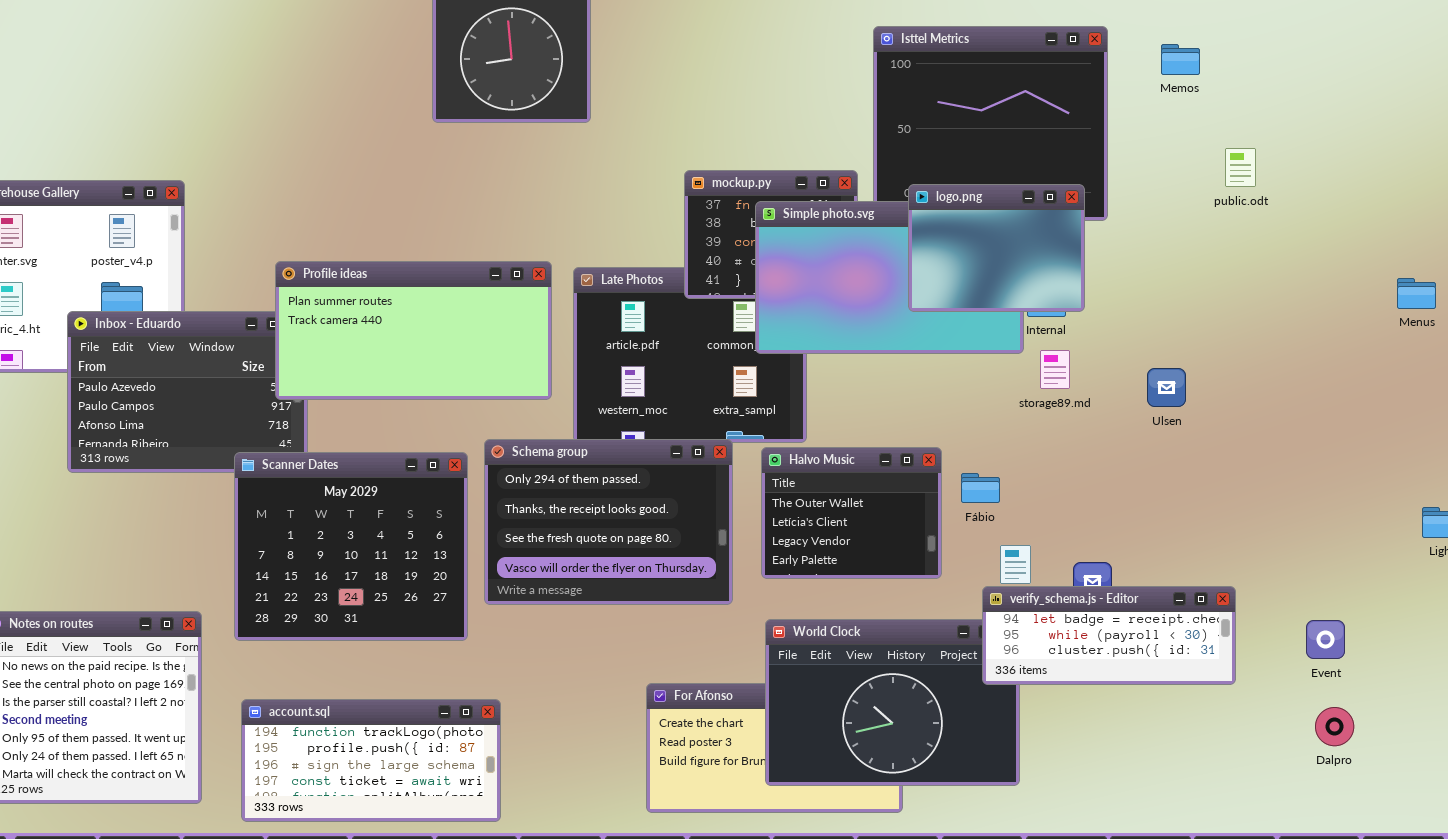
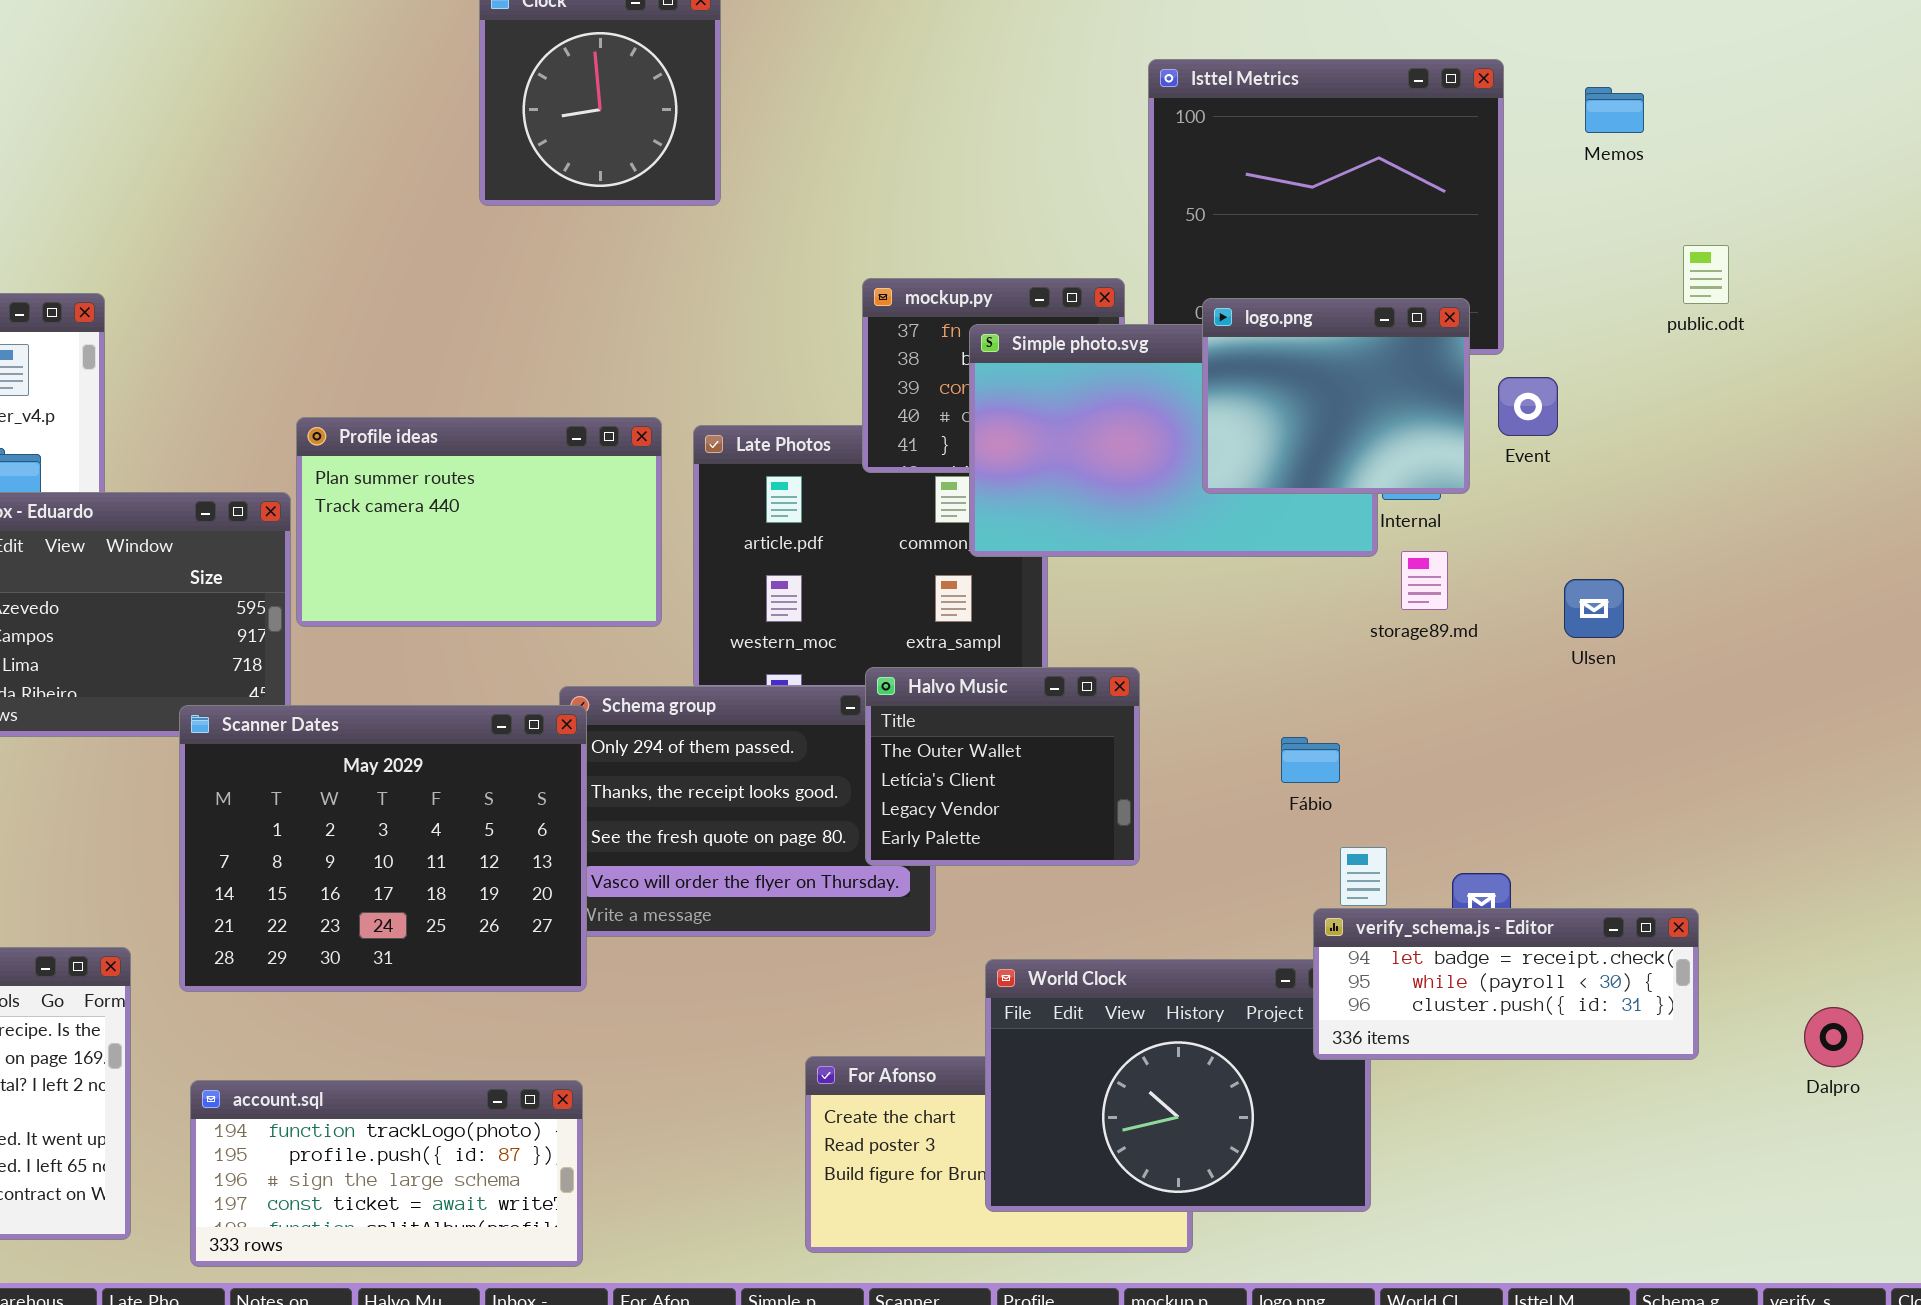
Profile ideas: [275,261,552,400] -> [296,417,662,627], resized
Halvo Music: [761,447,942,579] -> [865,667,1140,866], moved
Scanner Dates: [234,452,468,641] -> [179,705,587,992], resized
Event: [1306,620,1345,659] -> [1498,377,1558,436], moved
Dalpro: [1315,707,1354,746] -> [1804,1007,1863,1067], moved

